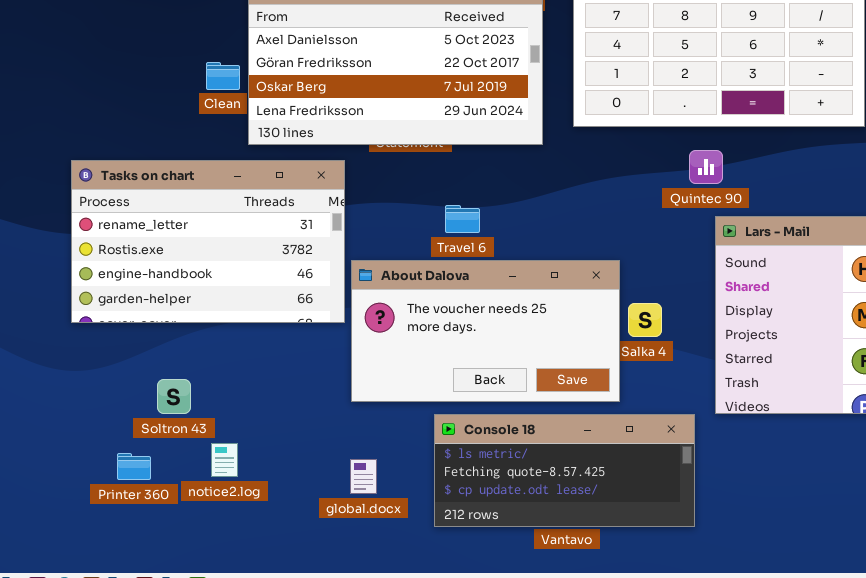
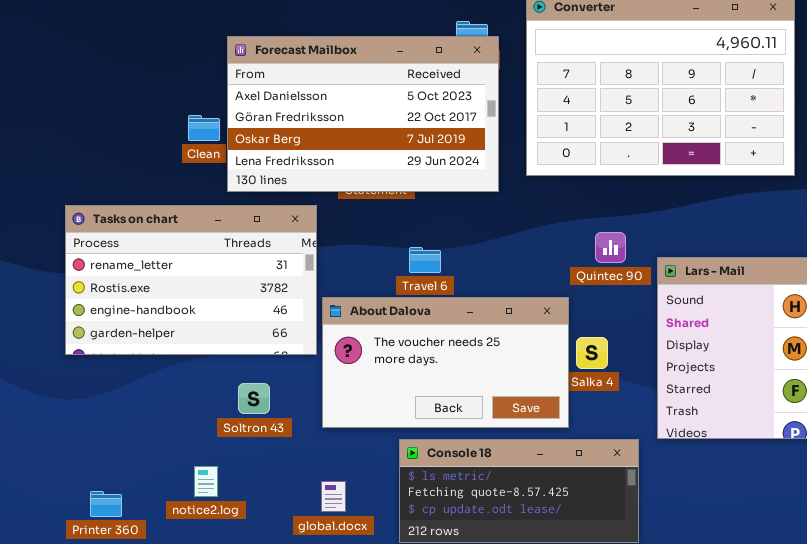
Quintec 90: [689,150,723,184] -> [595,232,626,263], moved
Soltron 43: [157,379,191,414] -> [238,383,270,414], moved
Printer 360: [117,453,151,480] -> [90,491,122,517], moved

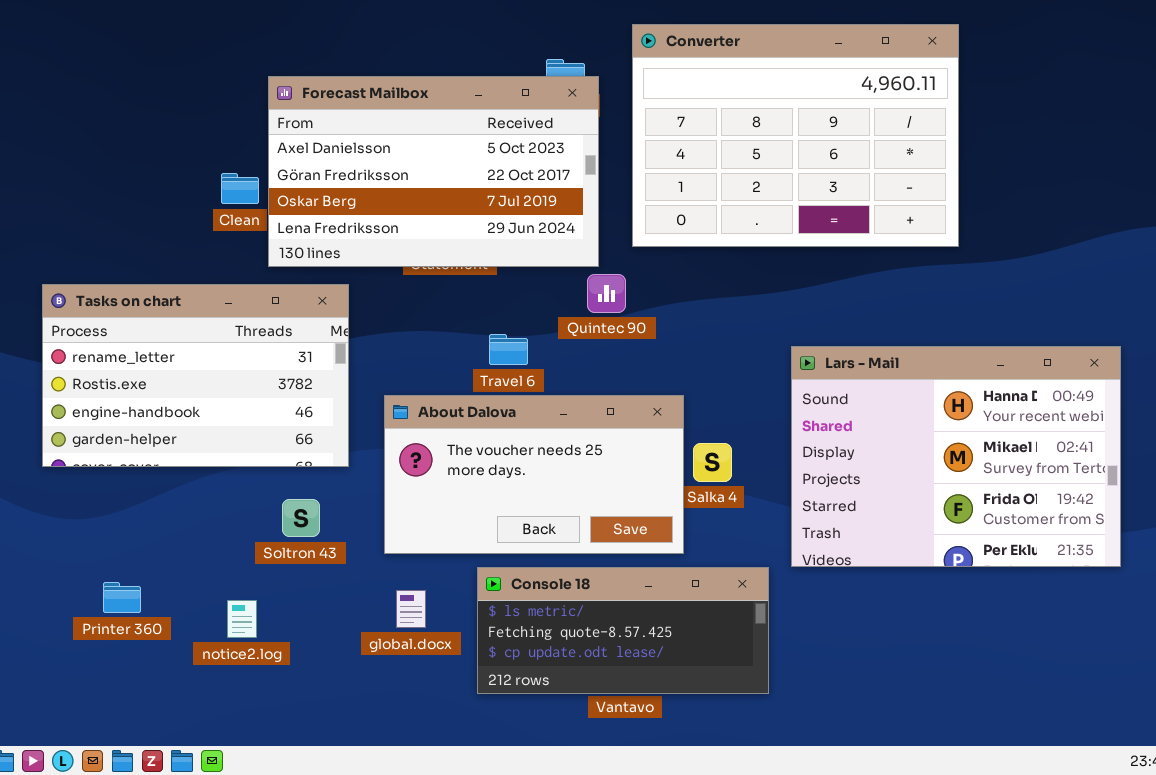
Tasks on chart: [65,205,317,355] -> [42,284,349,467], moved
Quintec 90: [595,232,626,263] -> [587,274,626,313], moved
global.docx: [321,481,346,512] -> [396,590,426,628], moved
Printer 360: [90,491,122,517] -> [103,582,141,613], moved

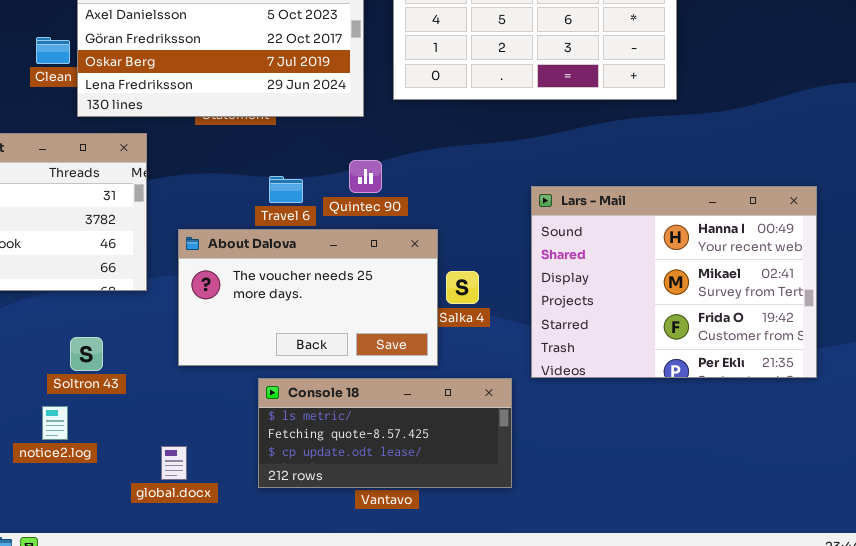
Quintec 90: [587,274,626,313] -> [349,160,382,193], moved
Soltron 43: [282,499,320,537] -> [70,337,103,371], moved
global.docx: [396,590,426,628] -> [161,446,187,480], moved

